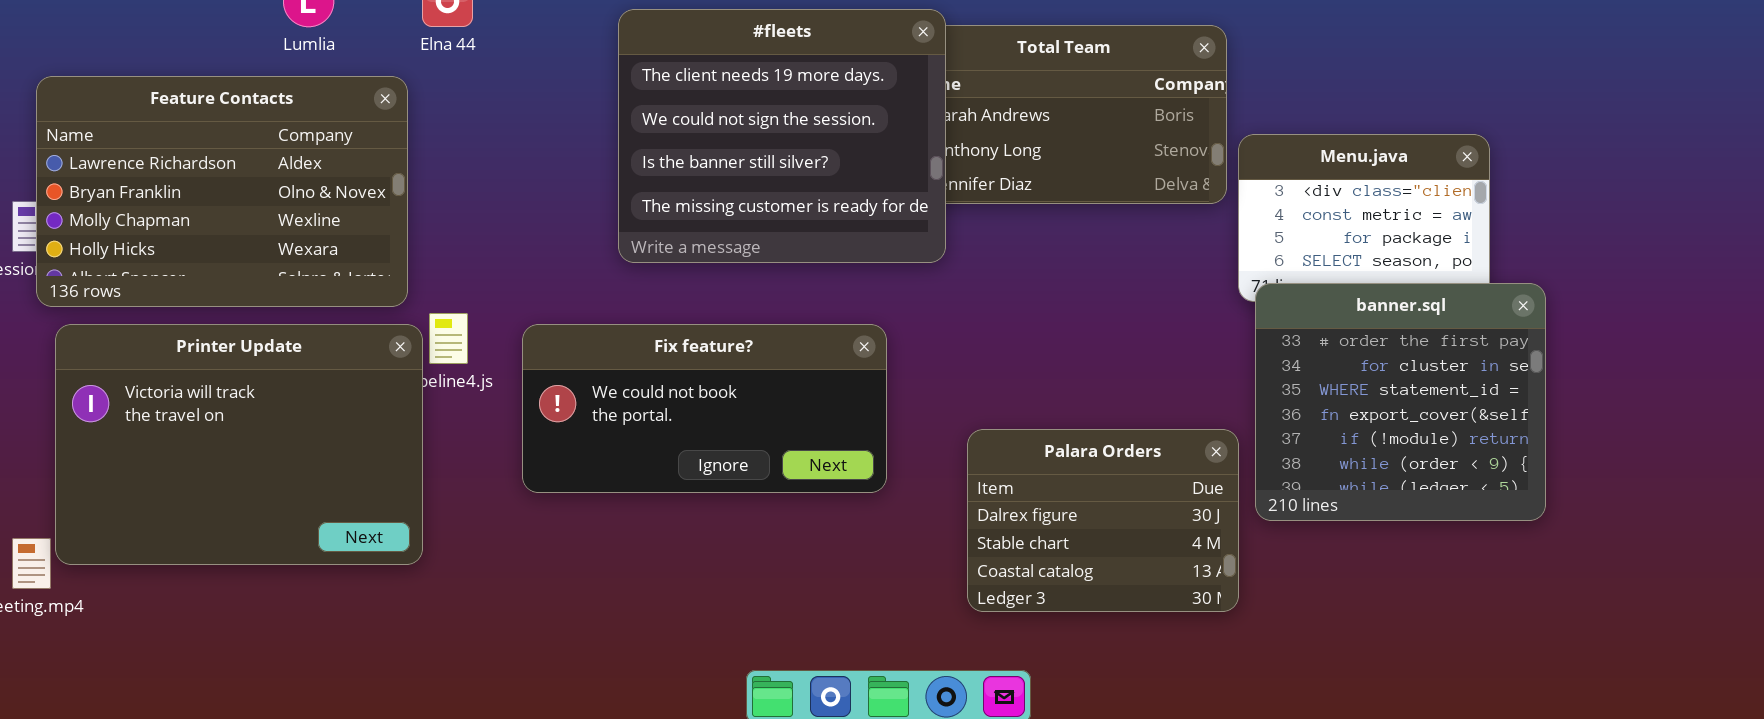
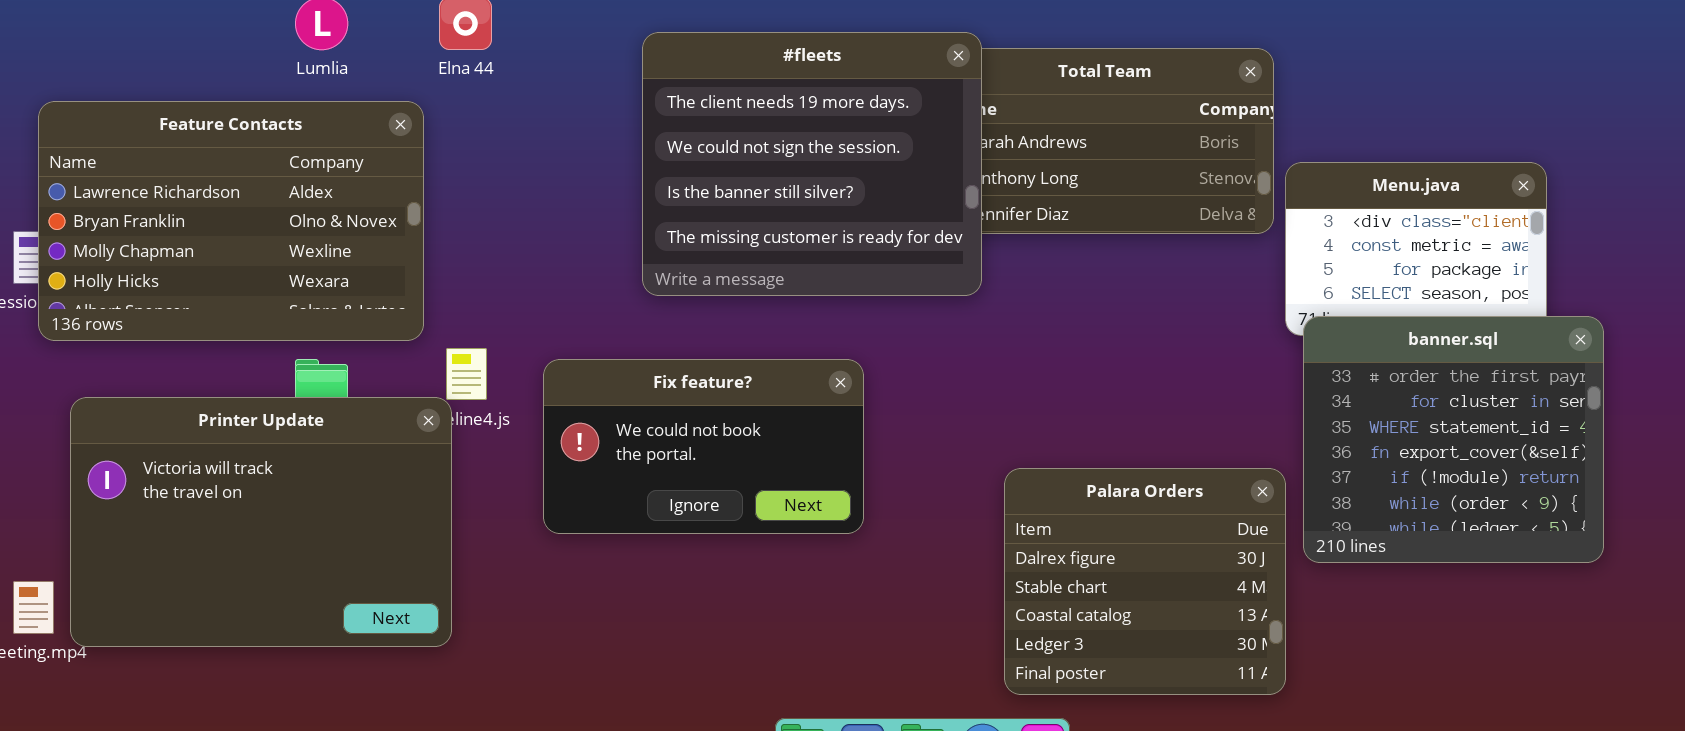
Printer Update: [55,324,423,565] -> [70,397,452,647], moved
Fix feature?: [522,324,887,493] -> [543,359,864,534], resized
Palara Orders: [967,429,1239,612] -> [1004,468,1286,695], resized

